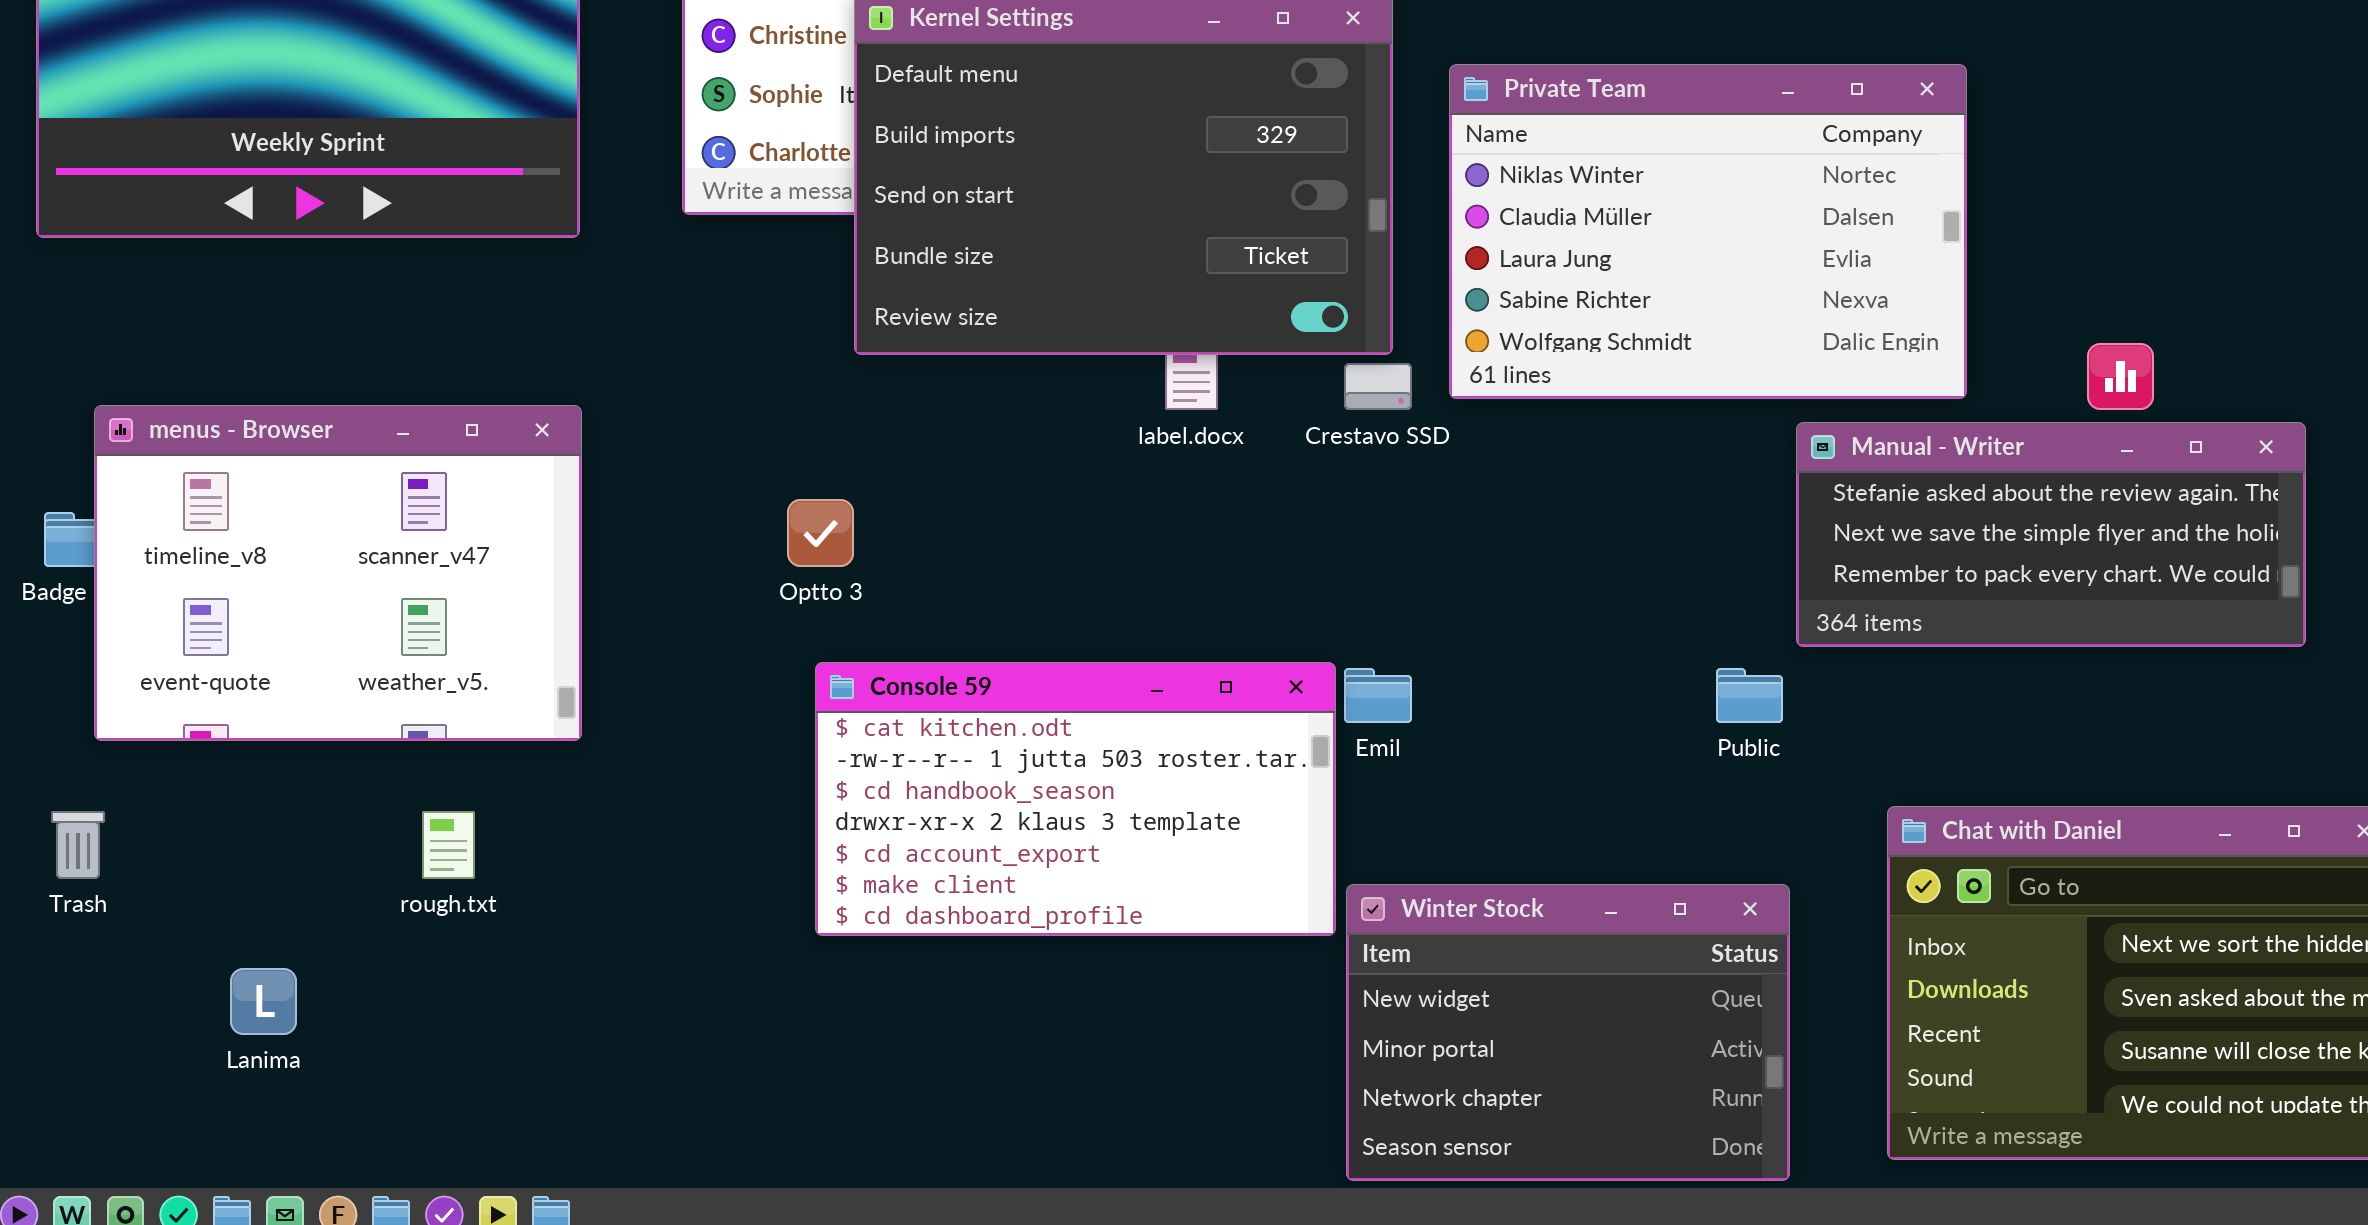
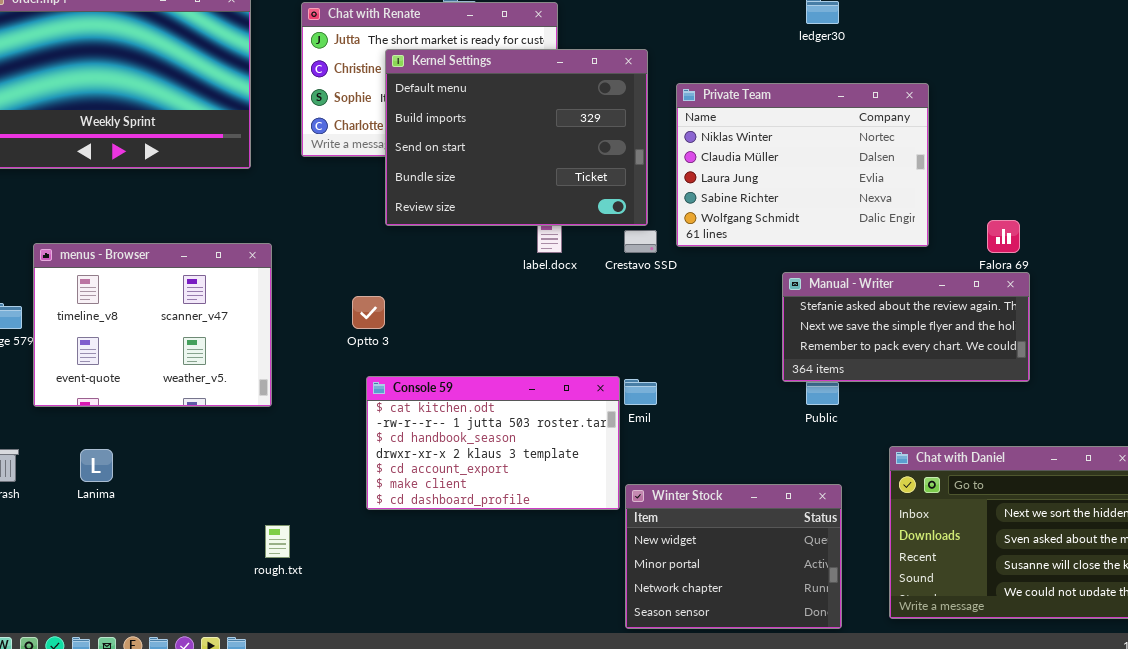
menus - Browser: [94,405,582,741] -> [33,243,272,407], moved
Manual - Writer: [1796,422,2306,647] -> [782,272,1030,382], moved
rough.txt: [422,811,475,879] -> [265,525,290,558], moved
Lanima: [230,968,297,1035] -> [80,449,113,482], moved

